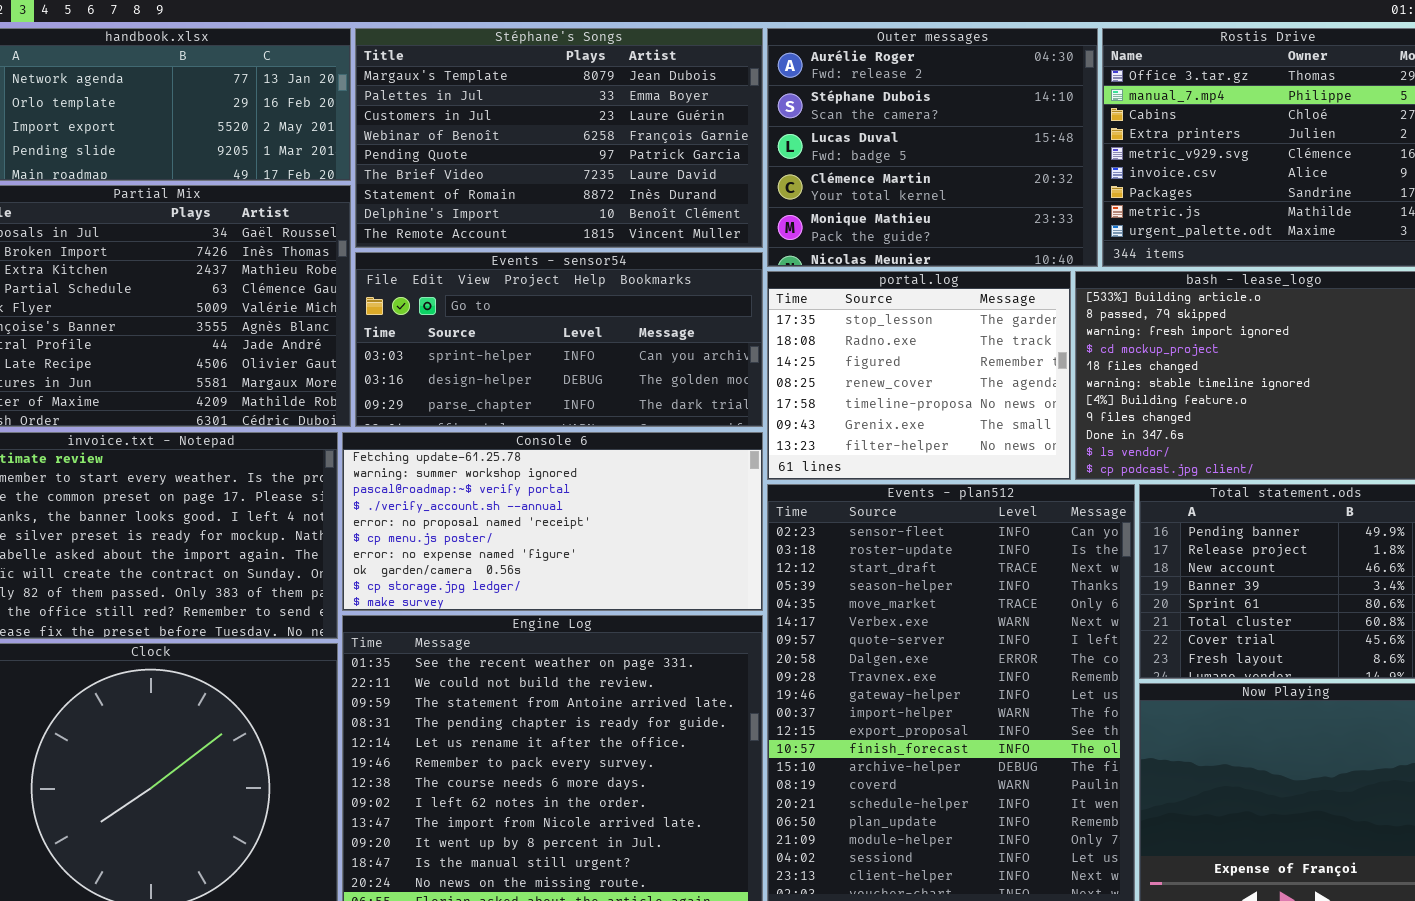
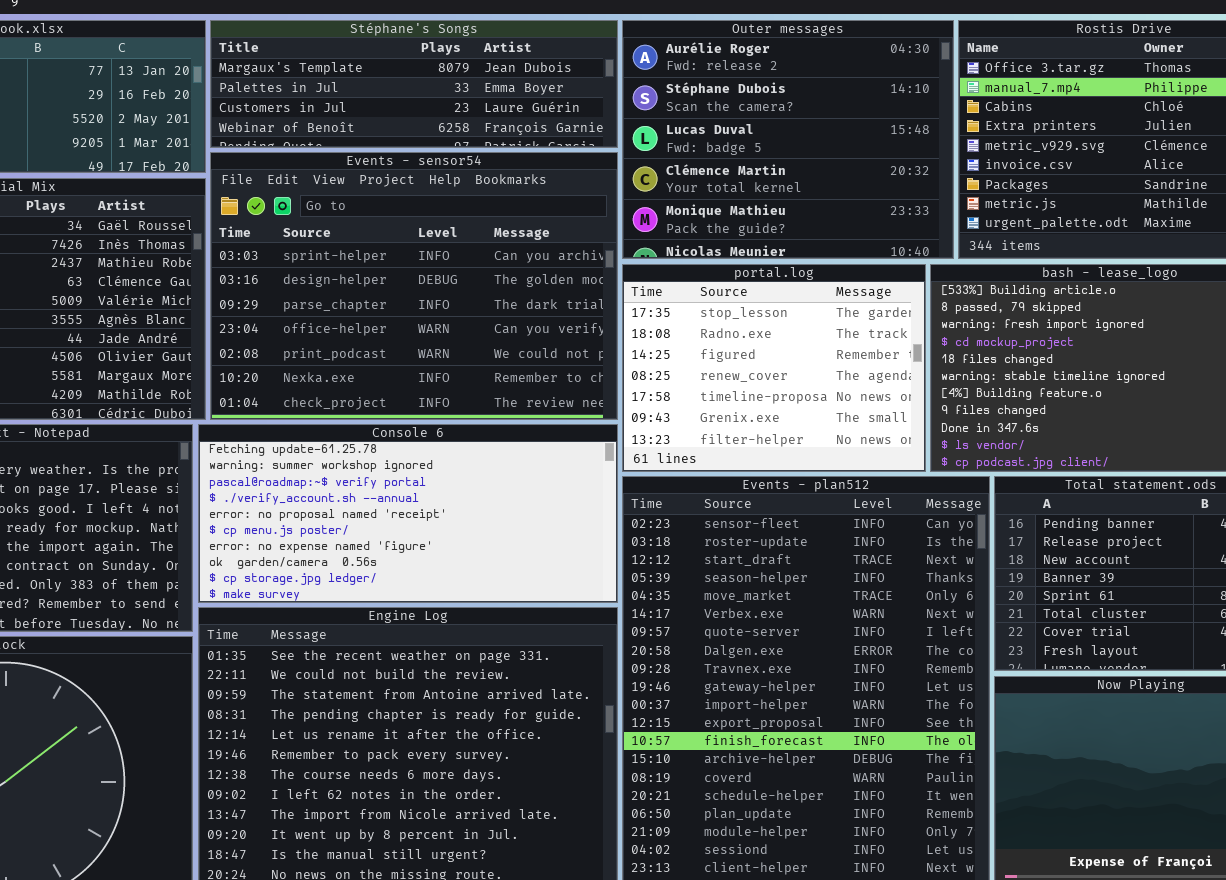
Stéphane's Songs: [355,28,763,248] -> [210,20,618,148], resized
Events - sensor54: [355,252,763,427] -> [210,152,618,420], resized

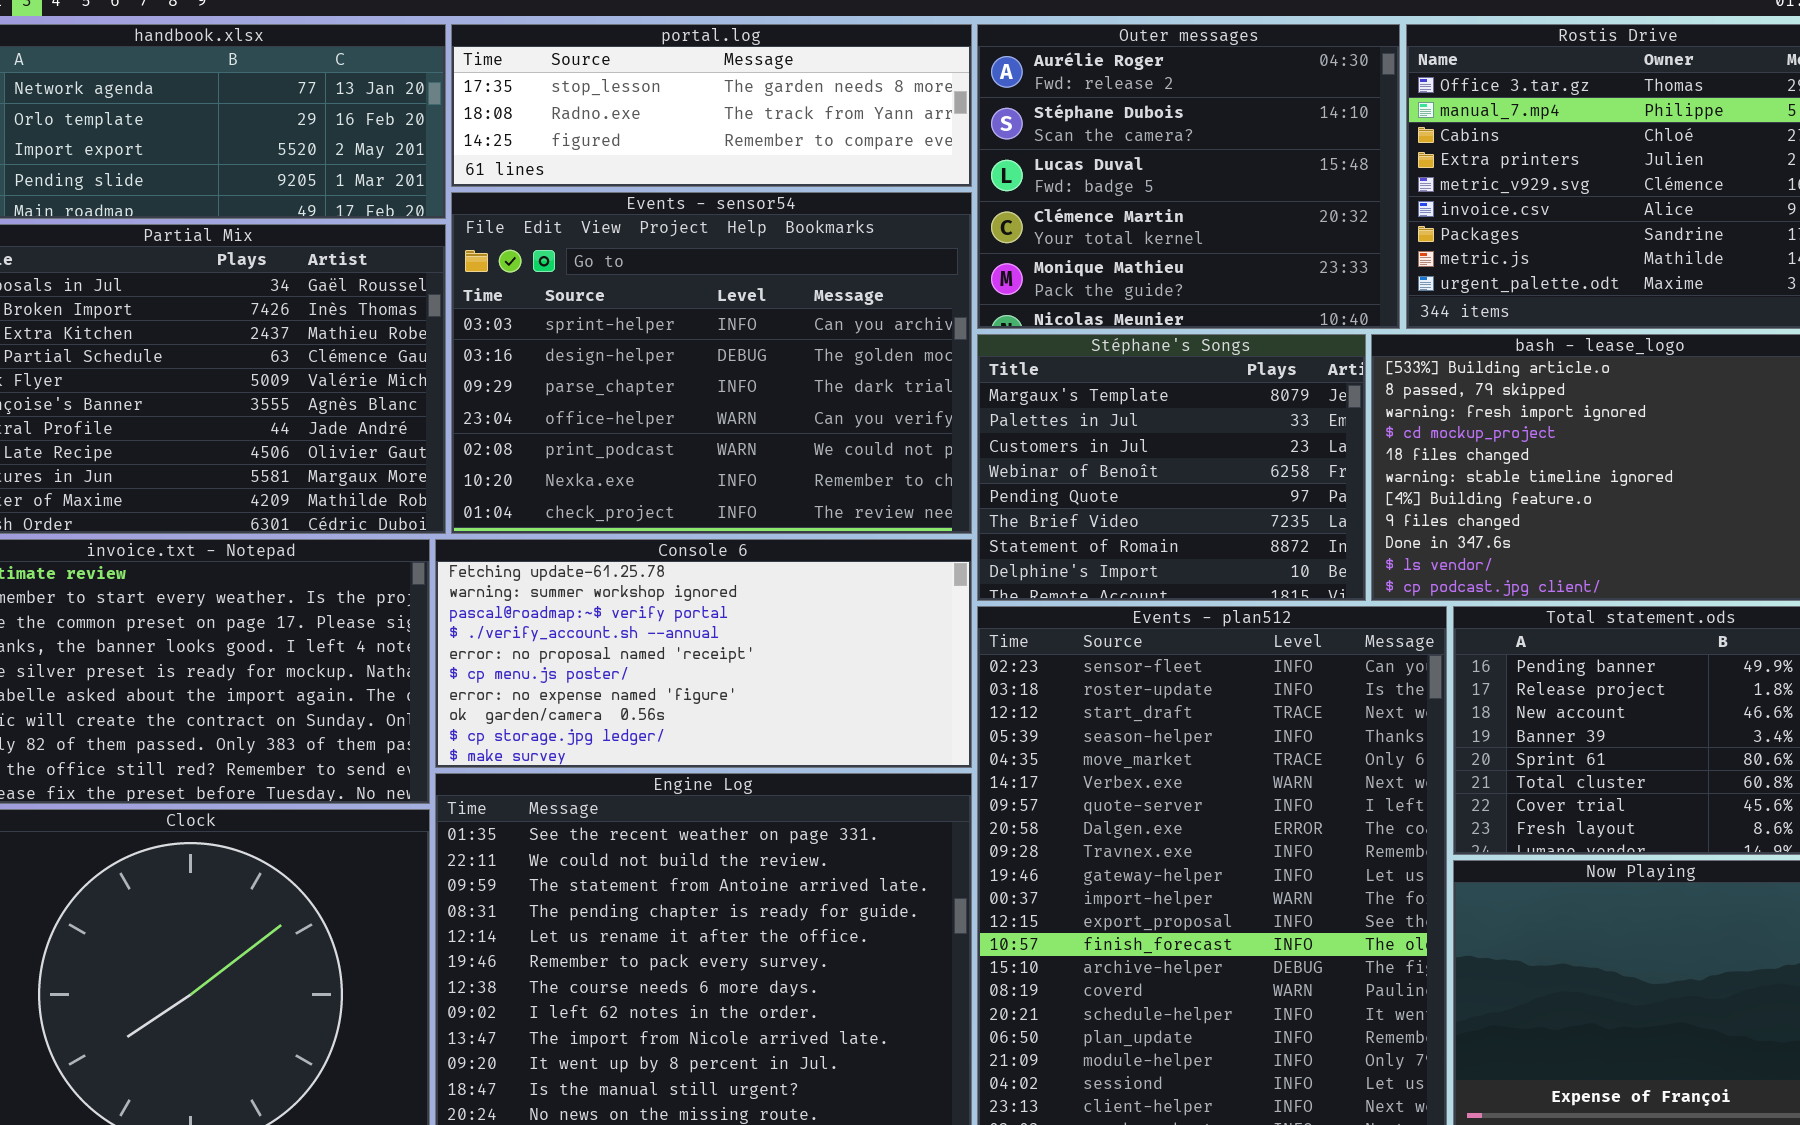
Stéphane's Songs: [210,20,618,148] -> [977,334,1366,601], moved, resized
portal.log: [622,264,926,472] -> [451,24,972,187], moved, resized

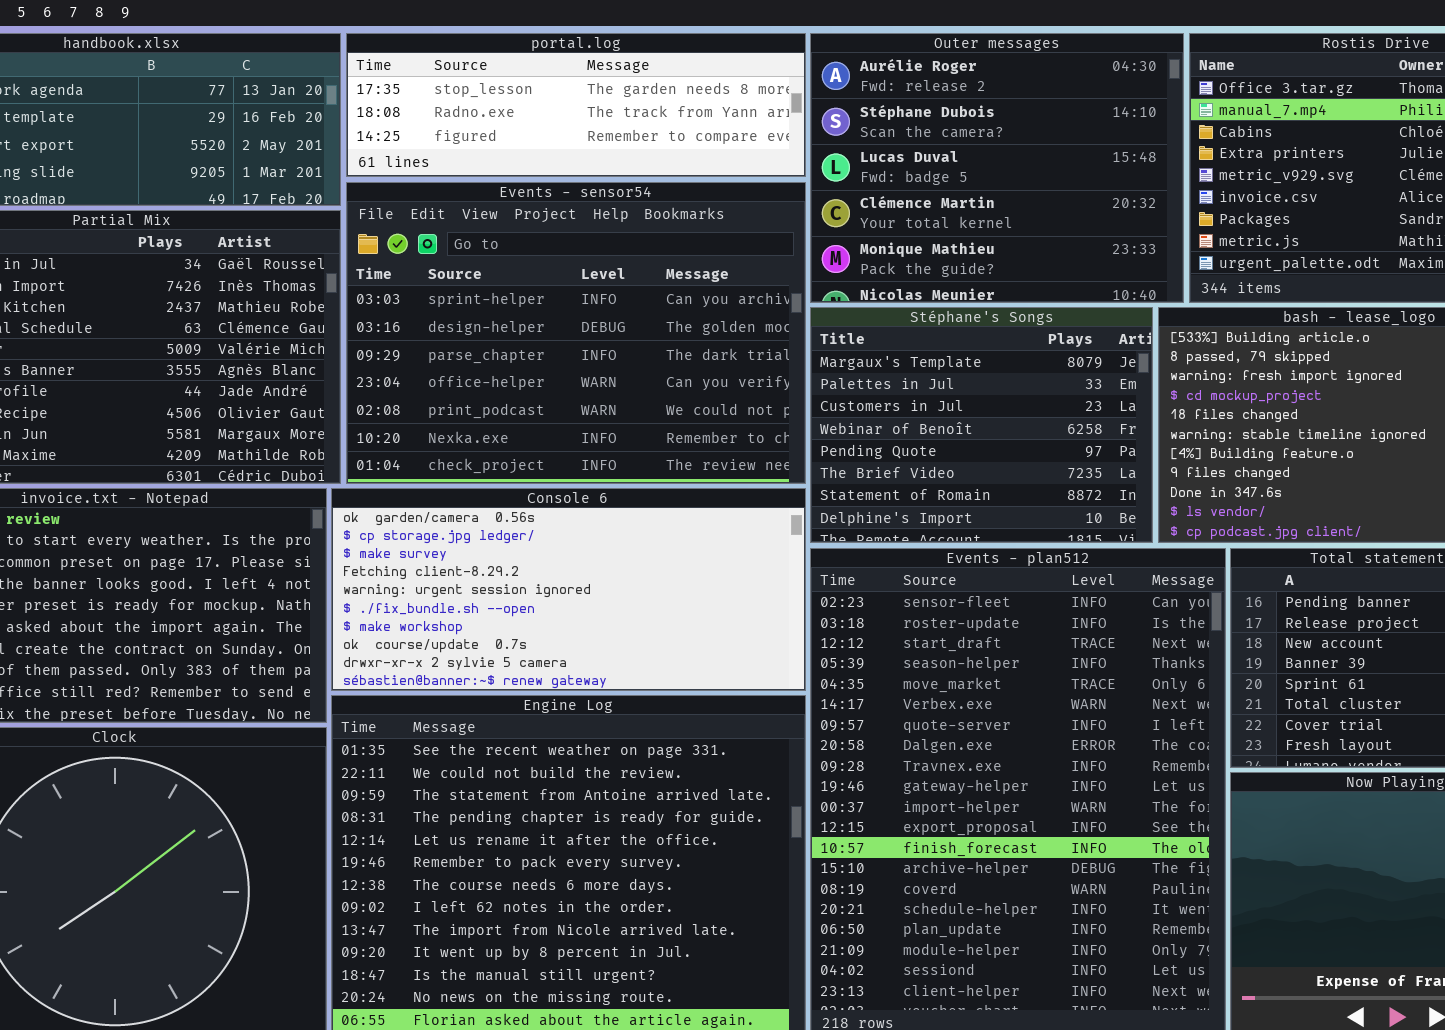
Console 6: [435,539,972,768] -> [331,488,806,691], scrolled down 7 rows

